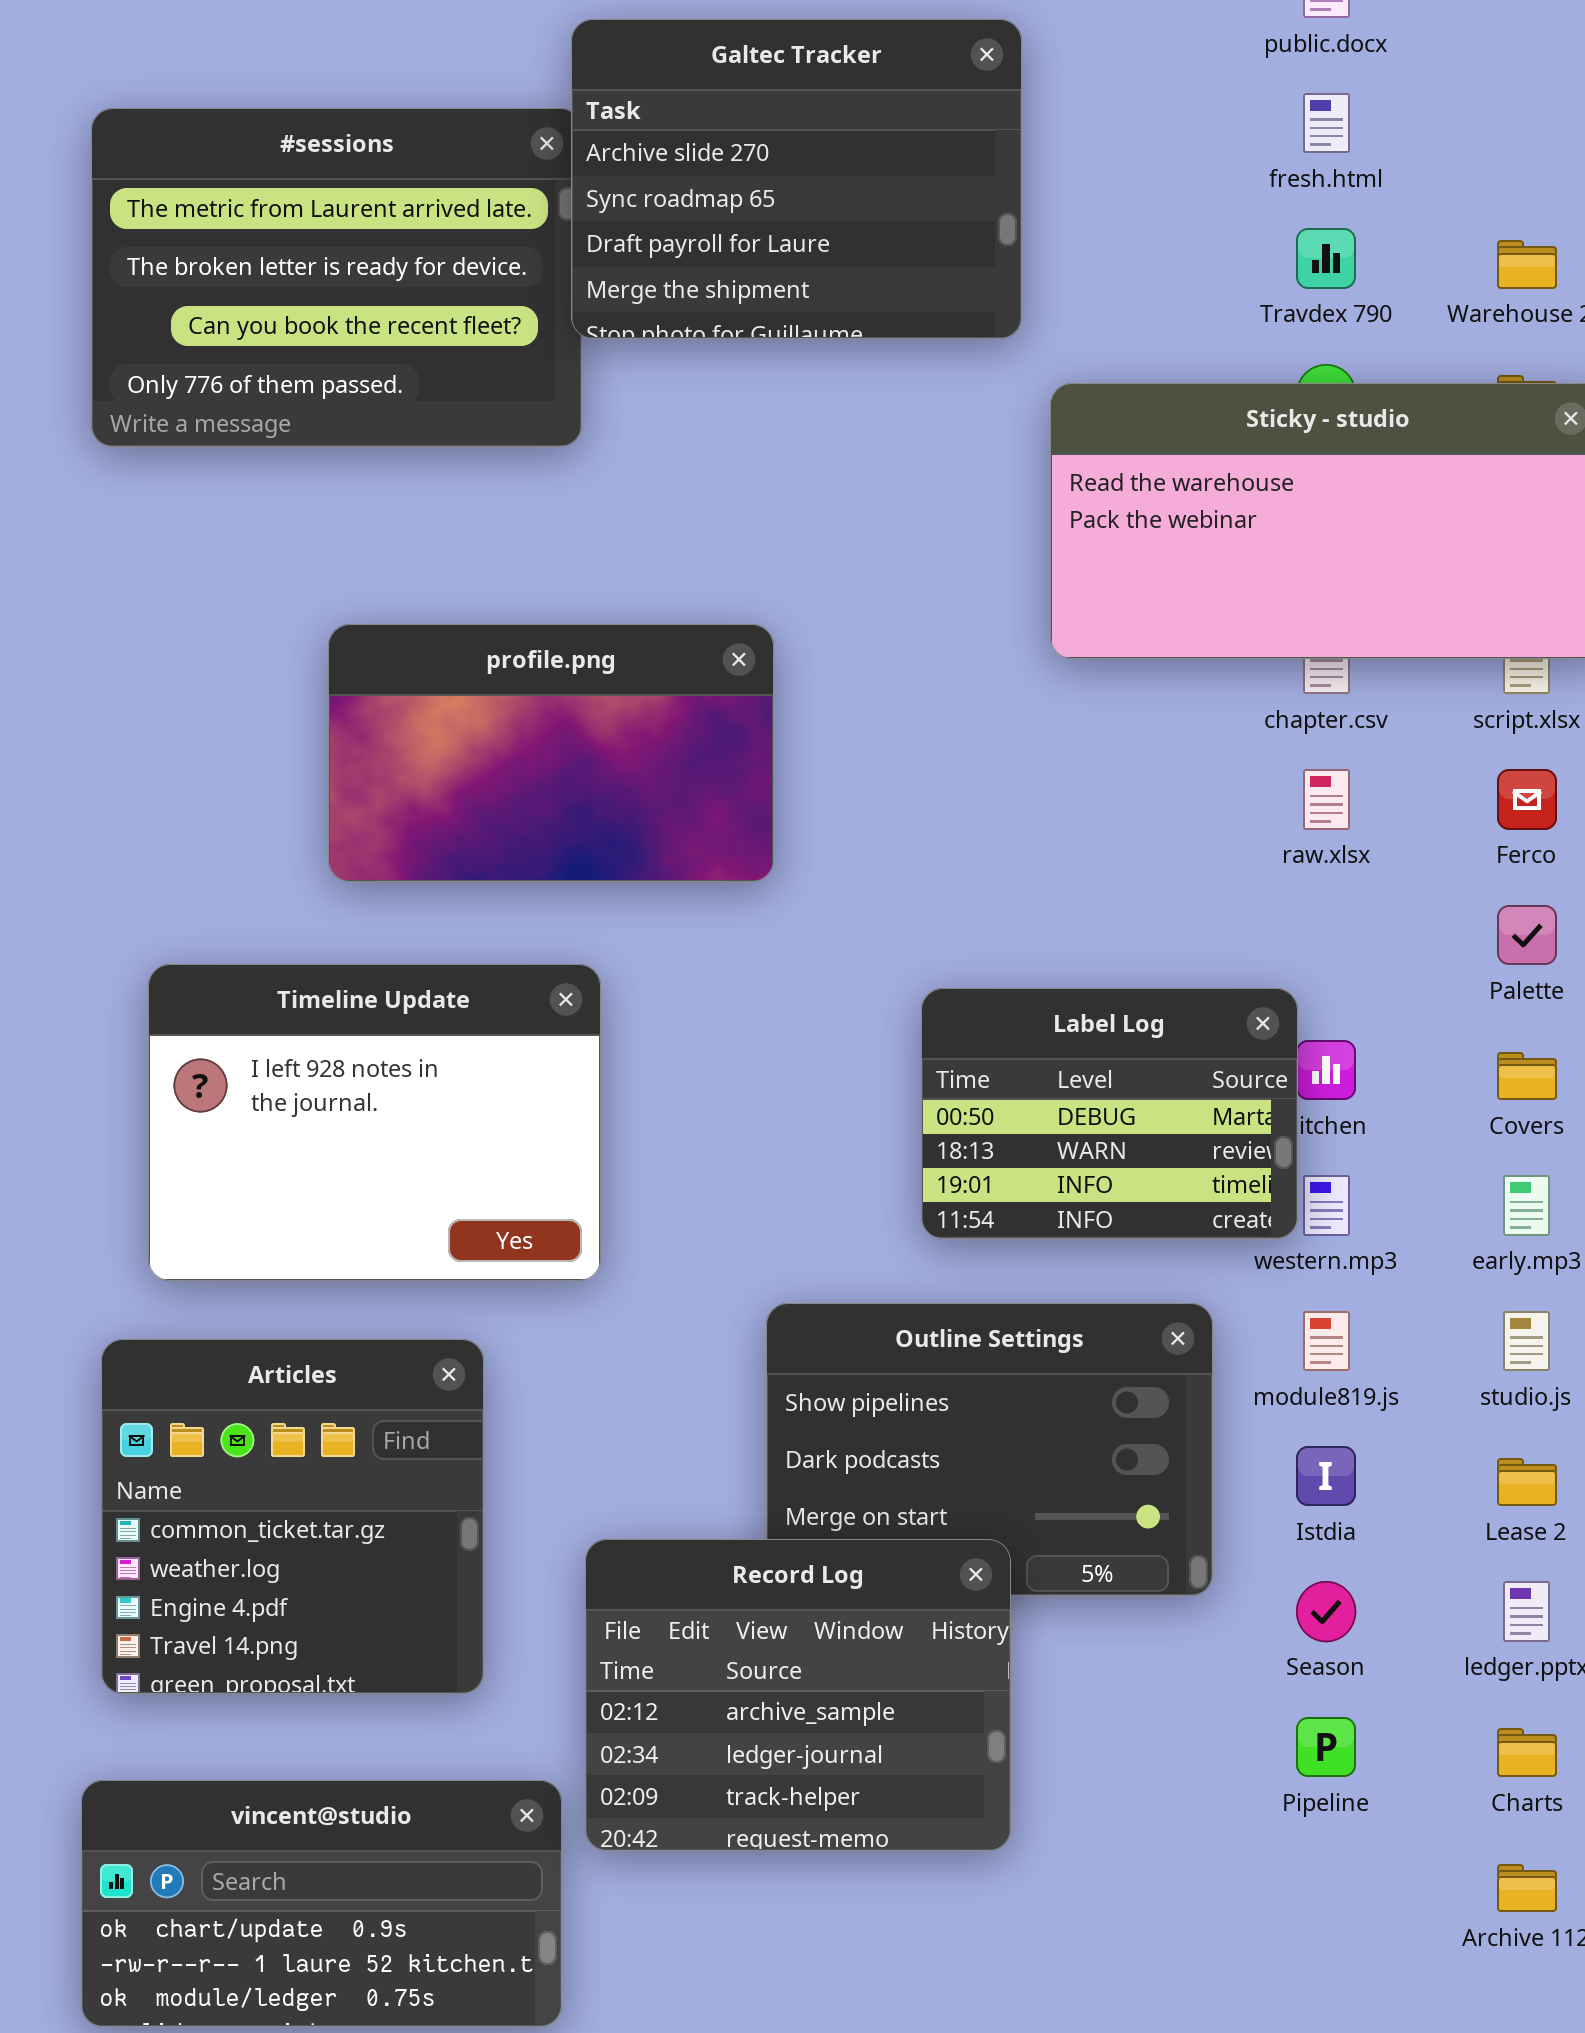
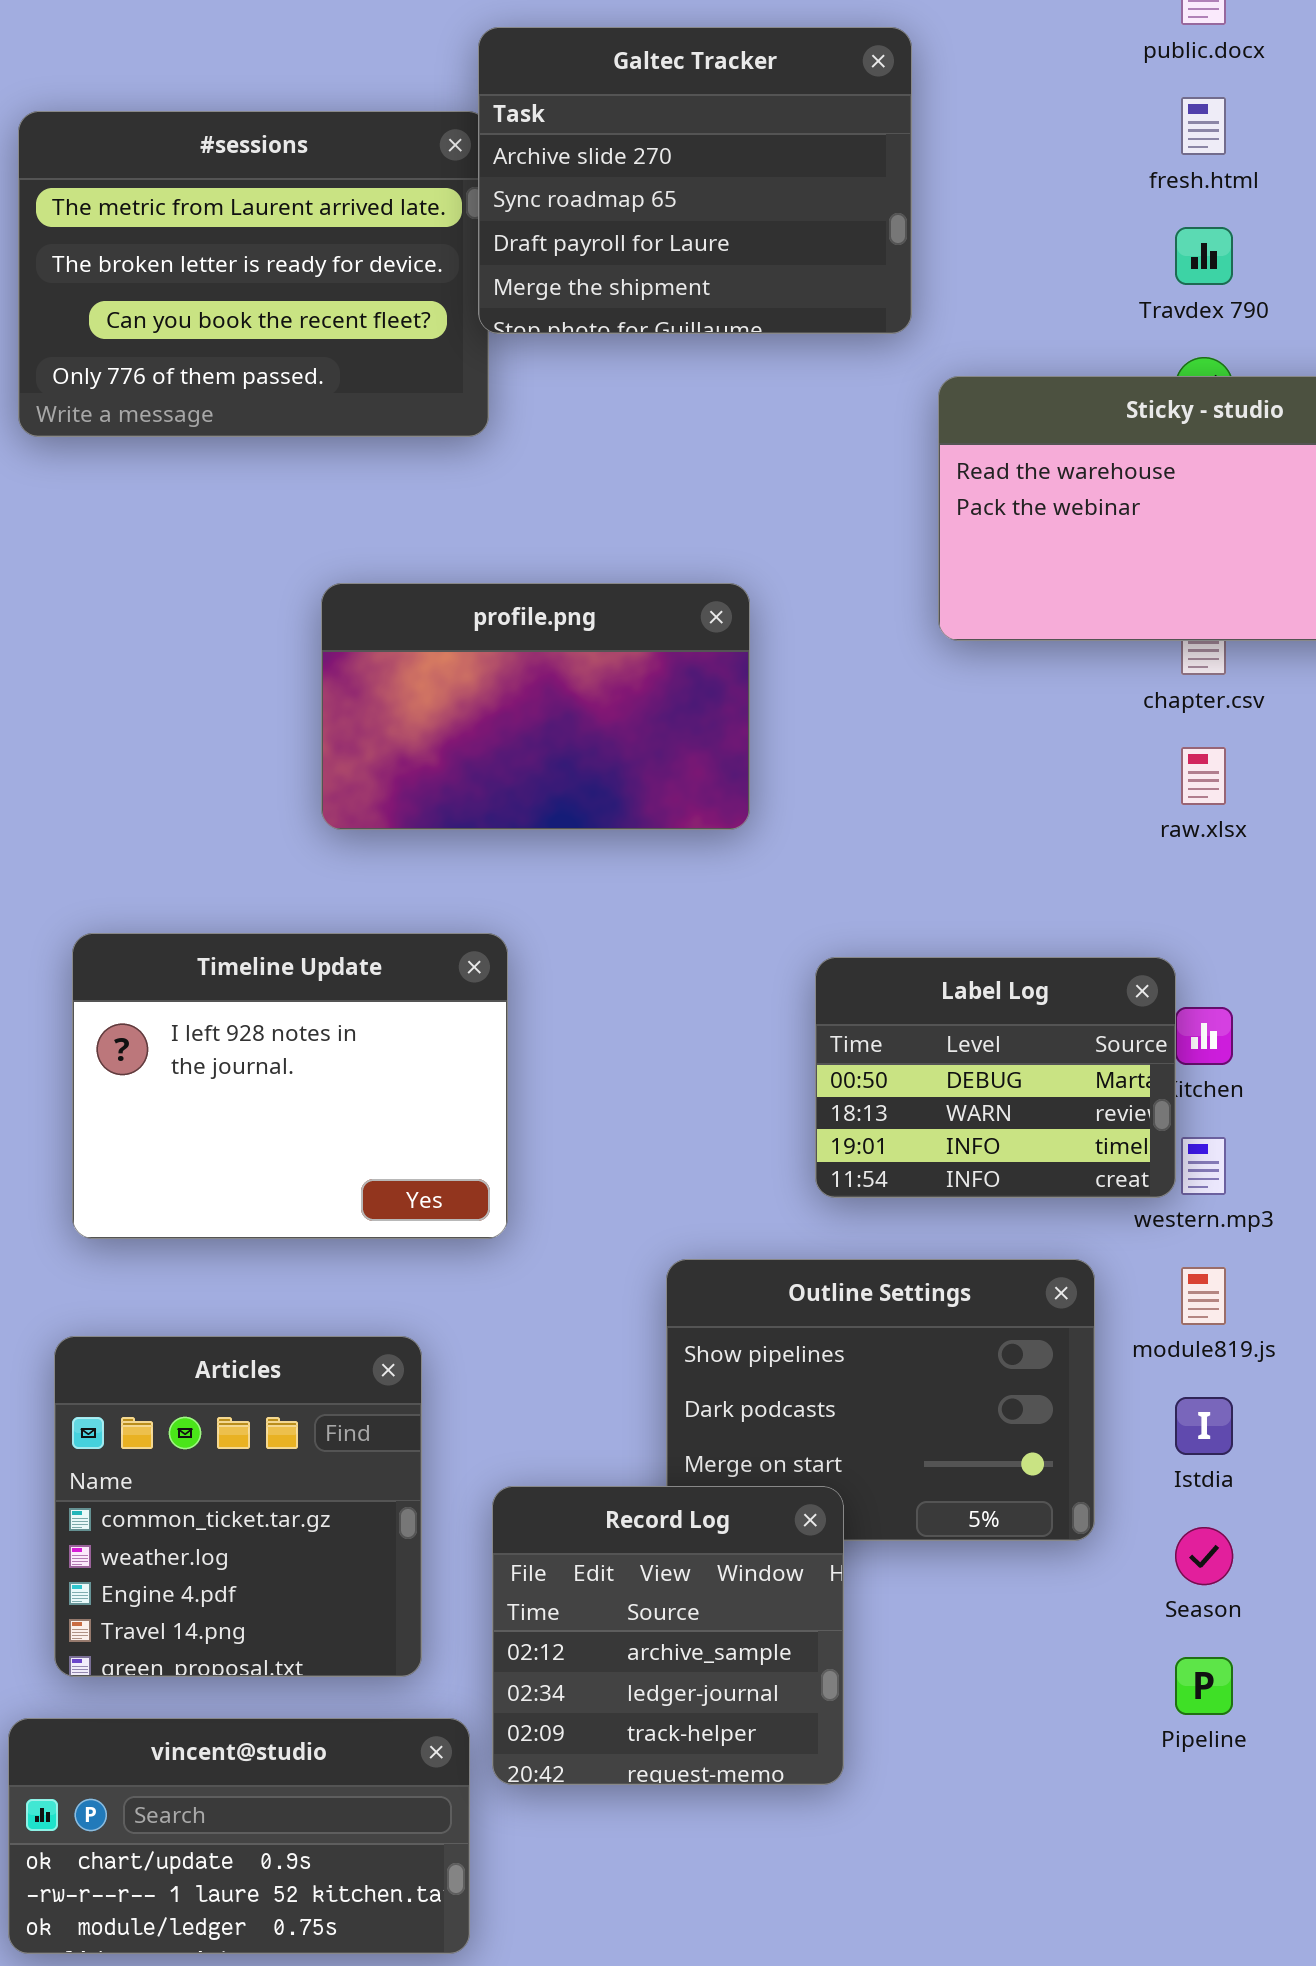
profile.png: [328,624,774,882] -> [321,583,750,830], moved
Articles: [101,1339,484,1694] -> [54,1336,422,1677], moved
Record Log: [585,1539,1011,1851] -> [492,1486,844,1785], resized

